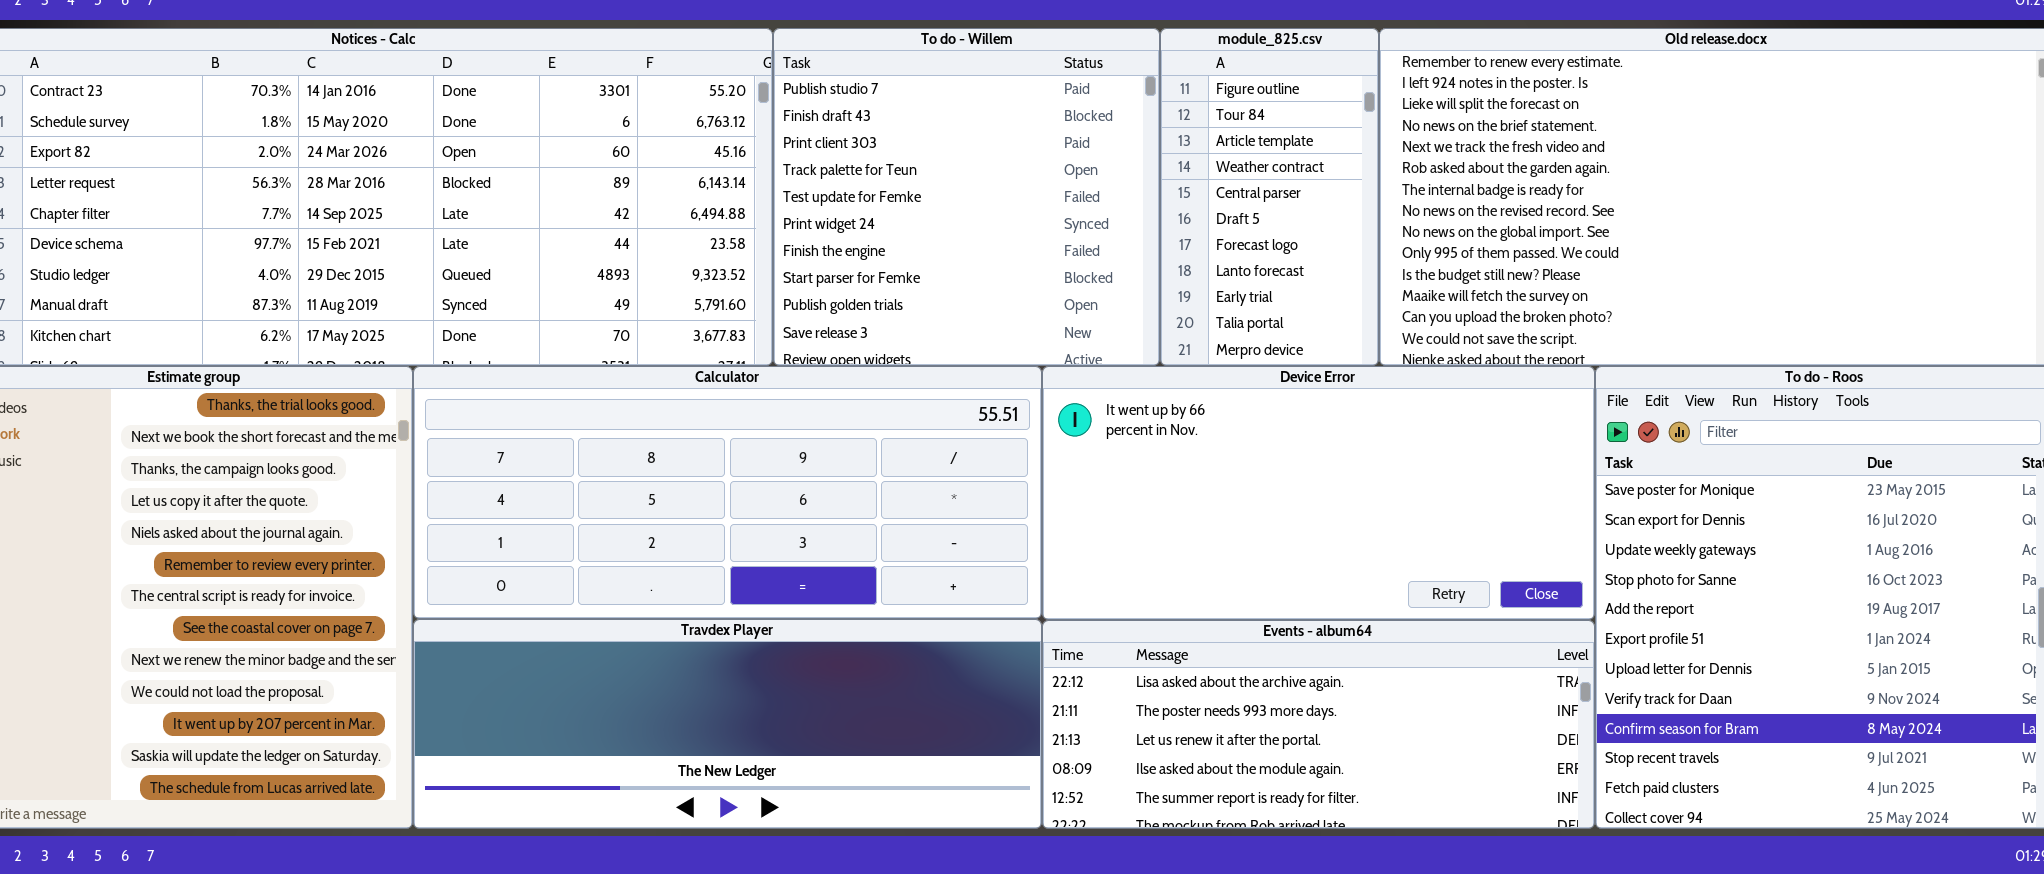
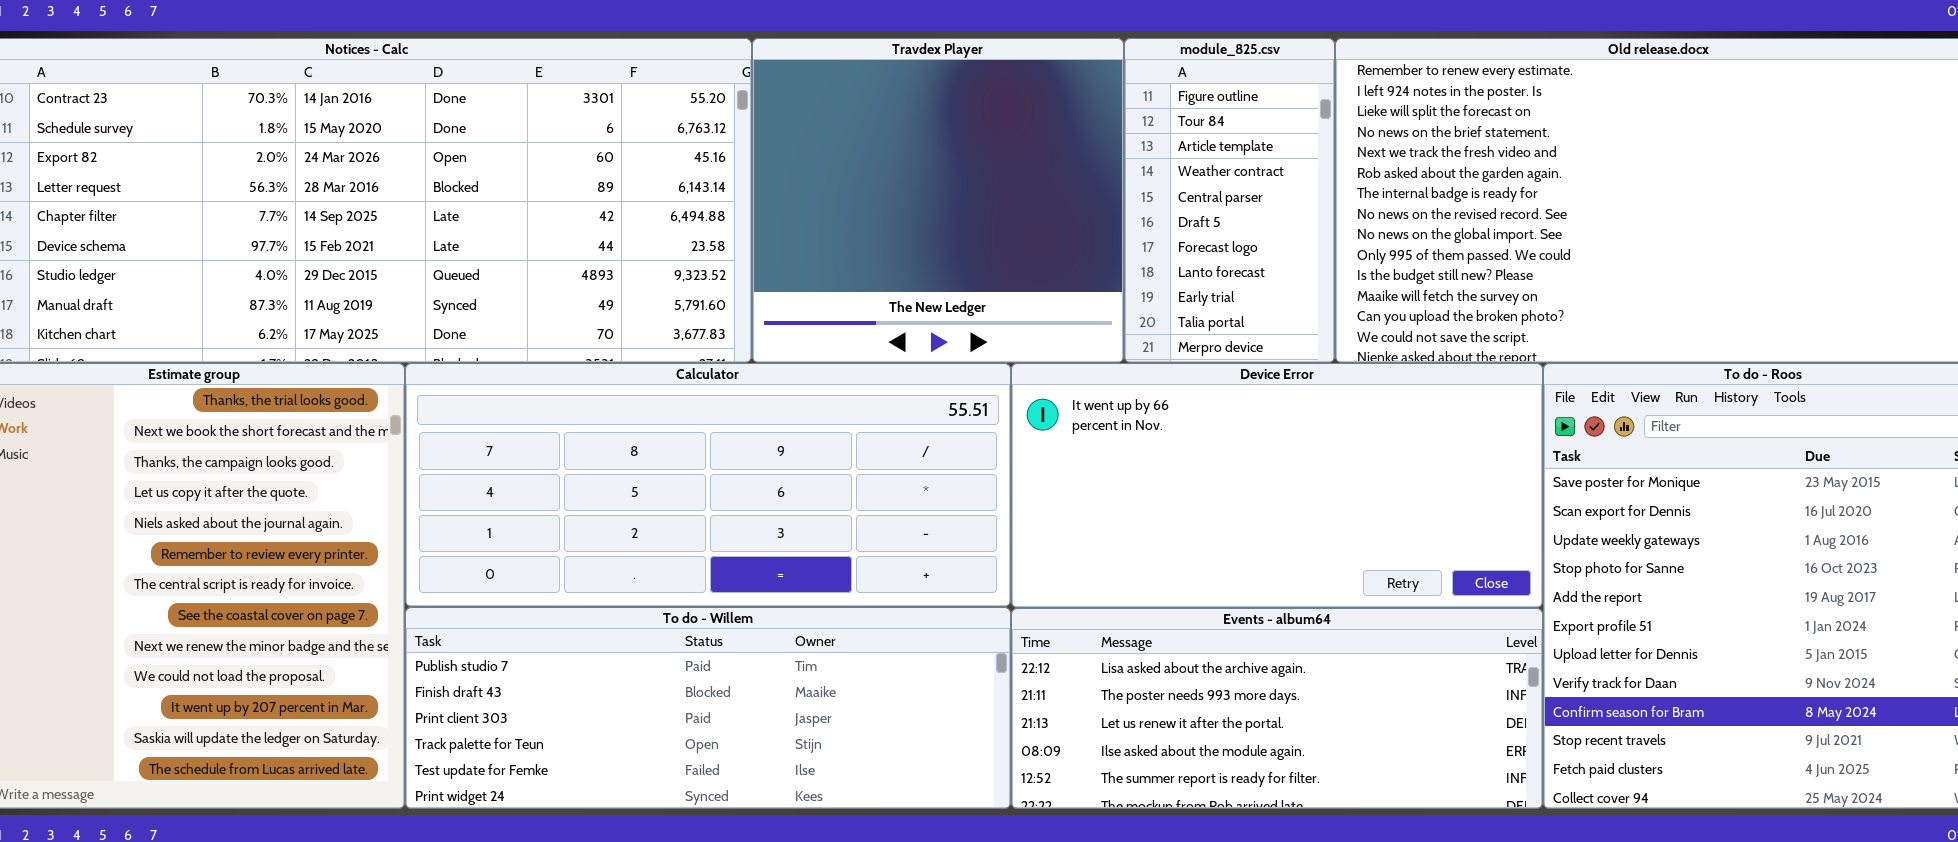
To do - Willem: [773,28,1160,366] -> [405,607,1011,809], moved, resized
Travdex Player: [413,619,1042,829] -> [752,38,1124,363], moved, resized

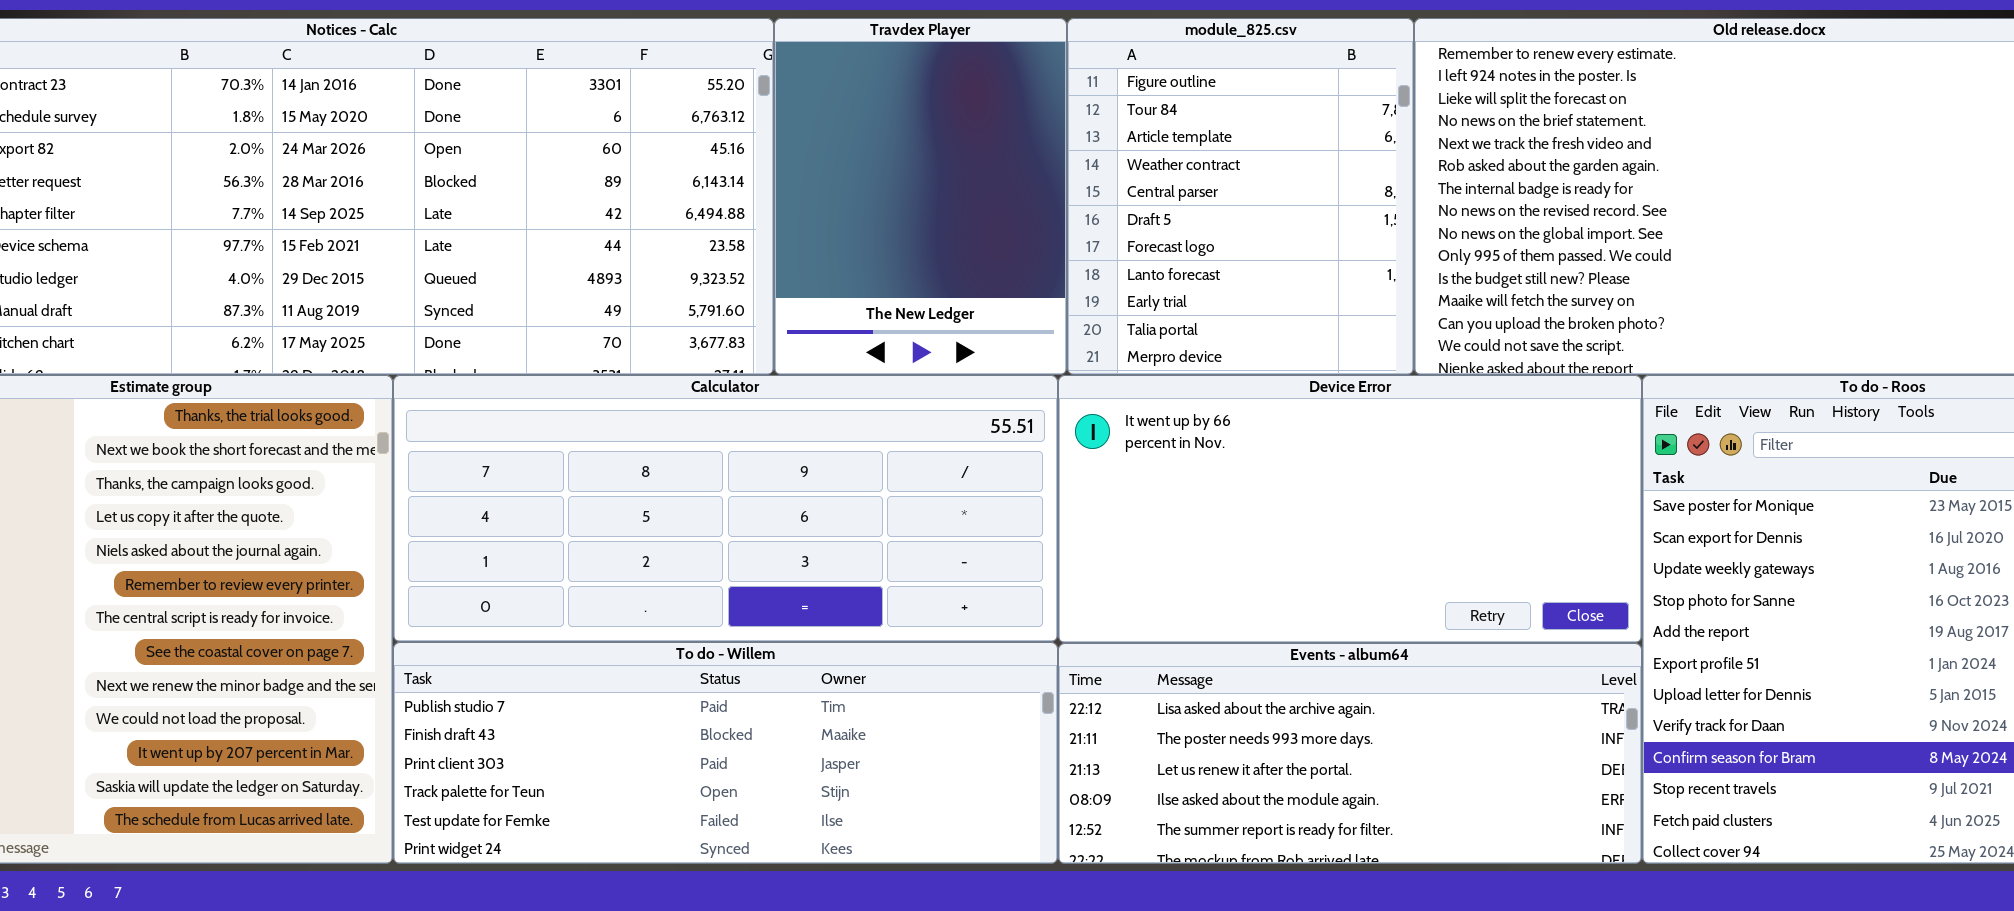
Travdex Player: [752,38,1124,363] -> [774,18,1067,375], resized
module_825.csv: [1124,38,1335,363] -> [1067,18,1414,375], resized

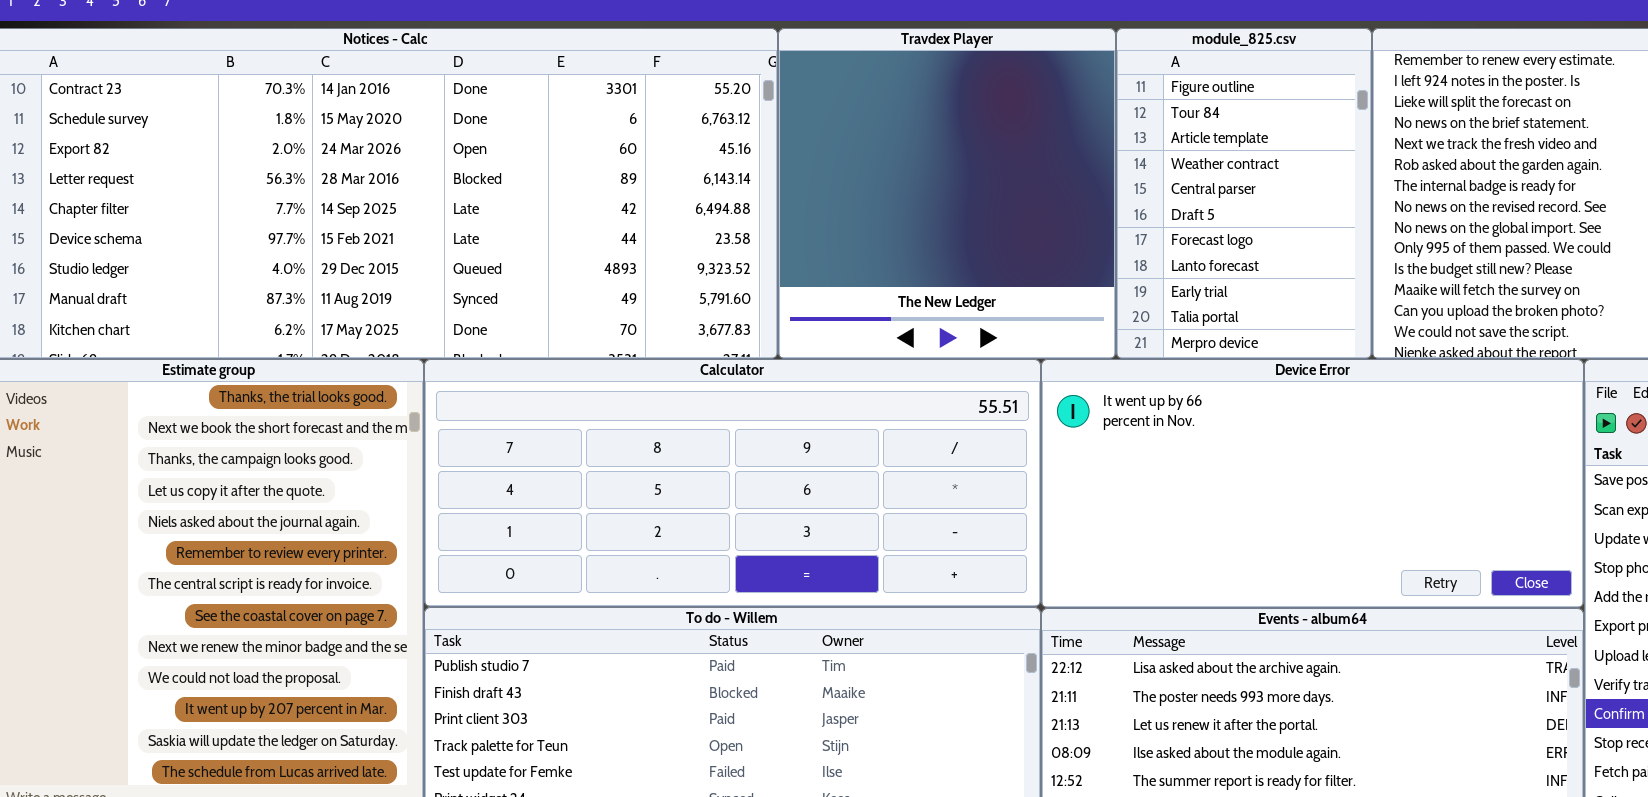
Travdex Player: [774,18,1067,375] -> [778,28,1116,359], resized
module_825.csv: [1067,18,1414,375] -> [1116,28,1372,359], resized

